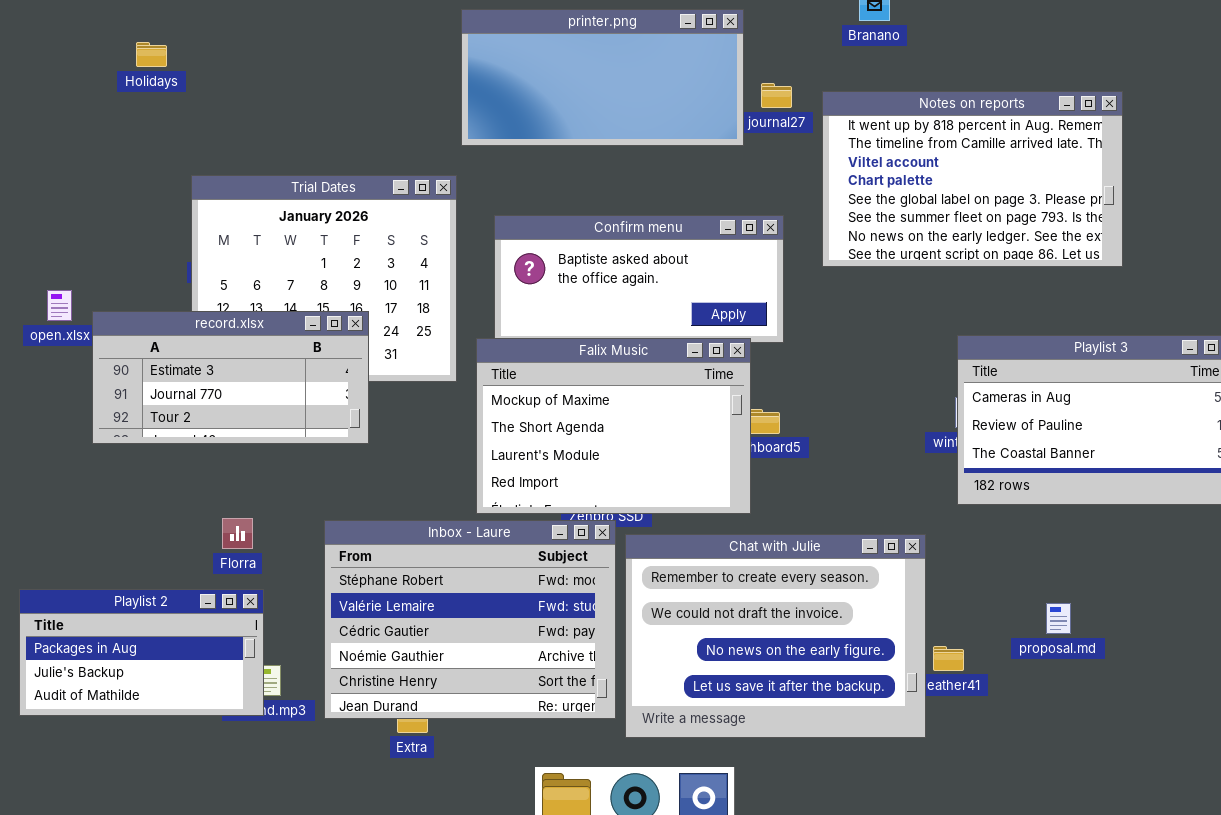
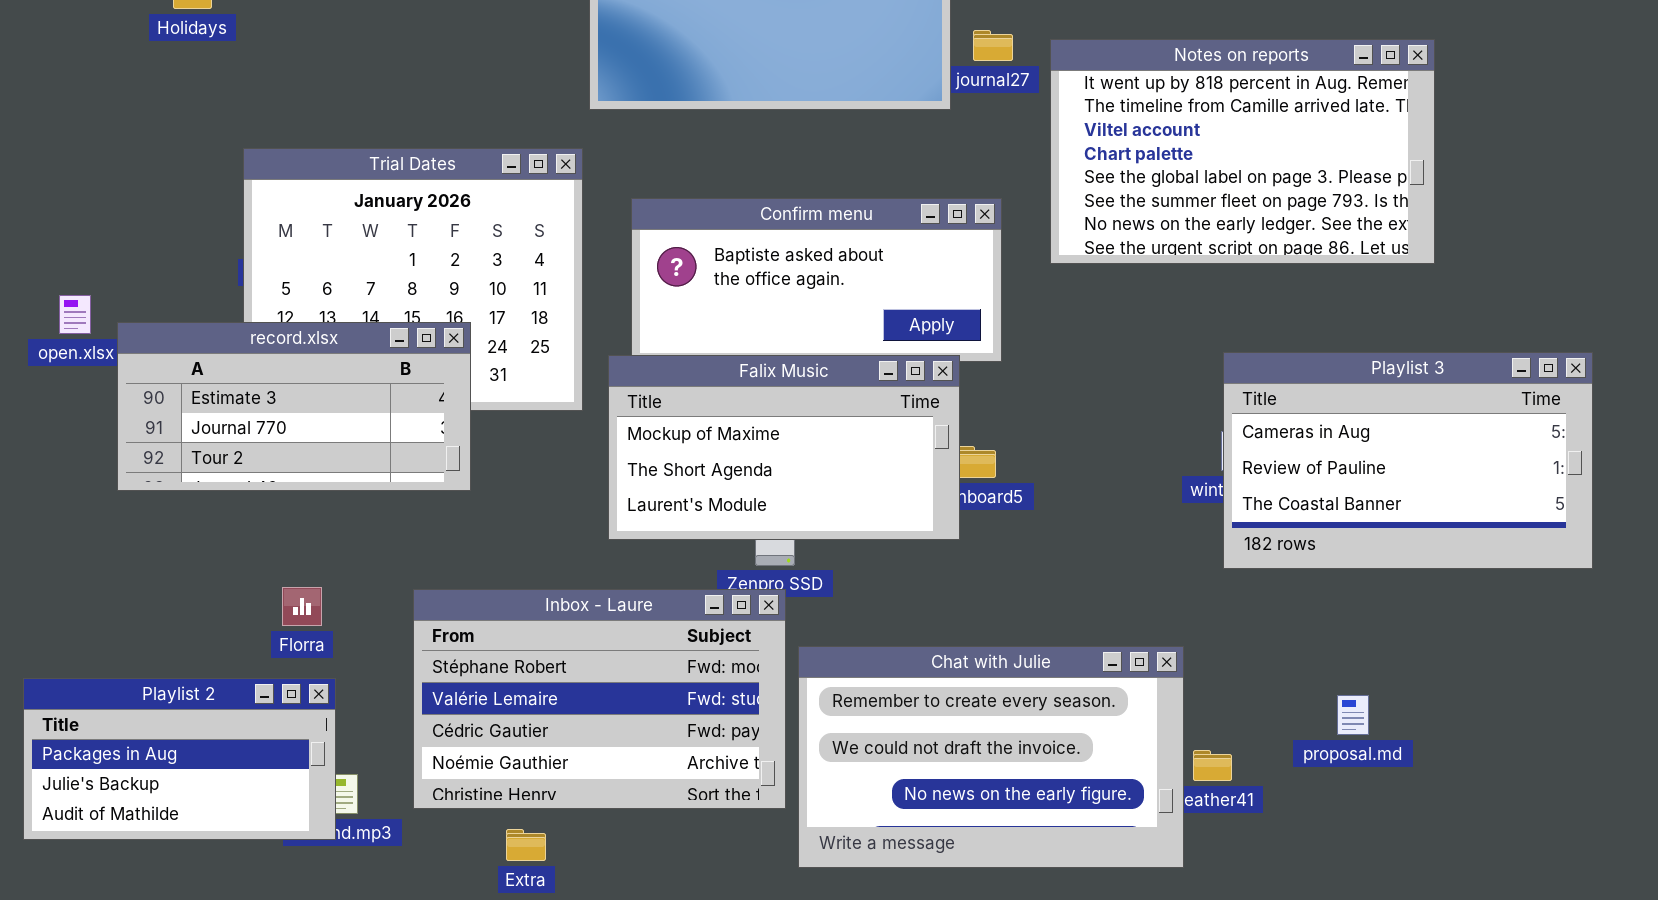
Falix Music: [476,338,751,514] -> [608,355,960,540], resized
Inbox - Laure: [324,520,616,719] -> [413,589,786,809], resized
Chat with Julie: [625,534,926,738] -> [798,646,1184,868], resized

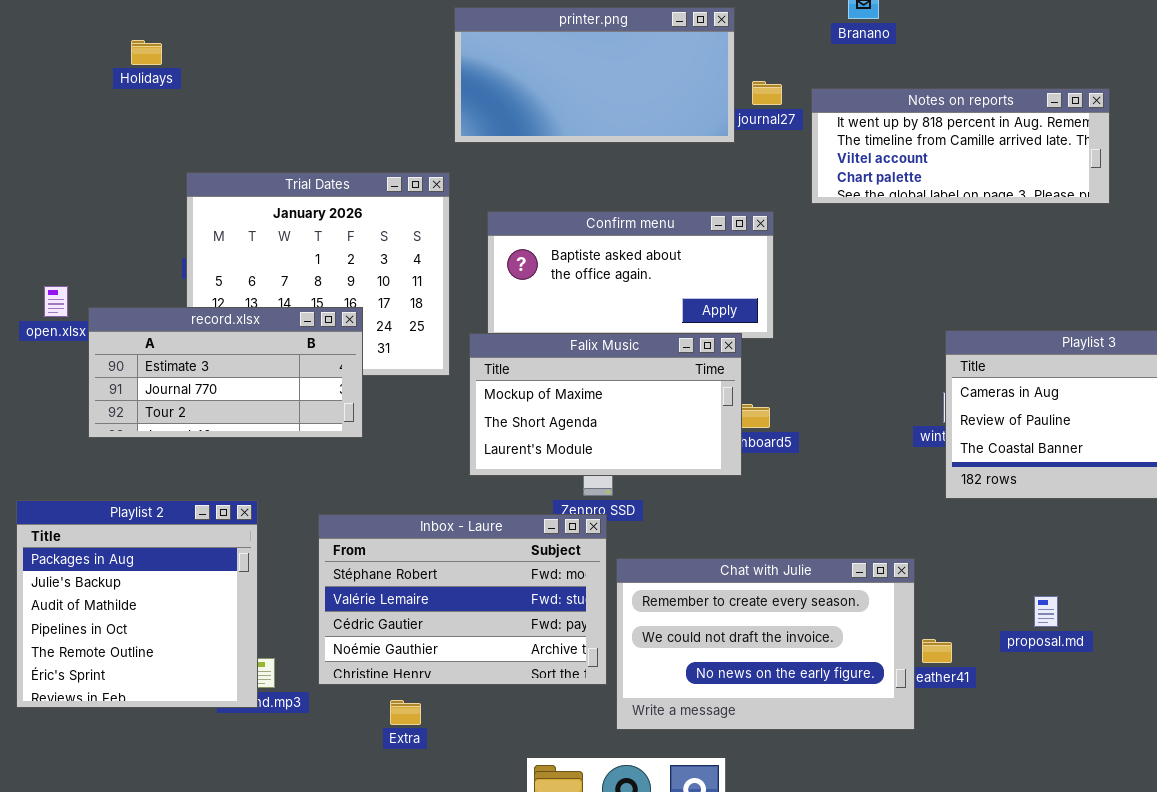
Notes on reports: [1050,39,1435,264] -> [811,88,1110,204], resized
Playlist 2: [23,678,336,840] -> [16,500,258,708], resized

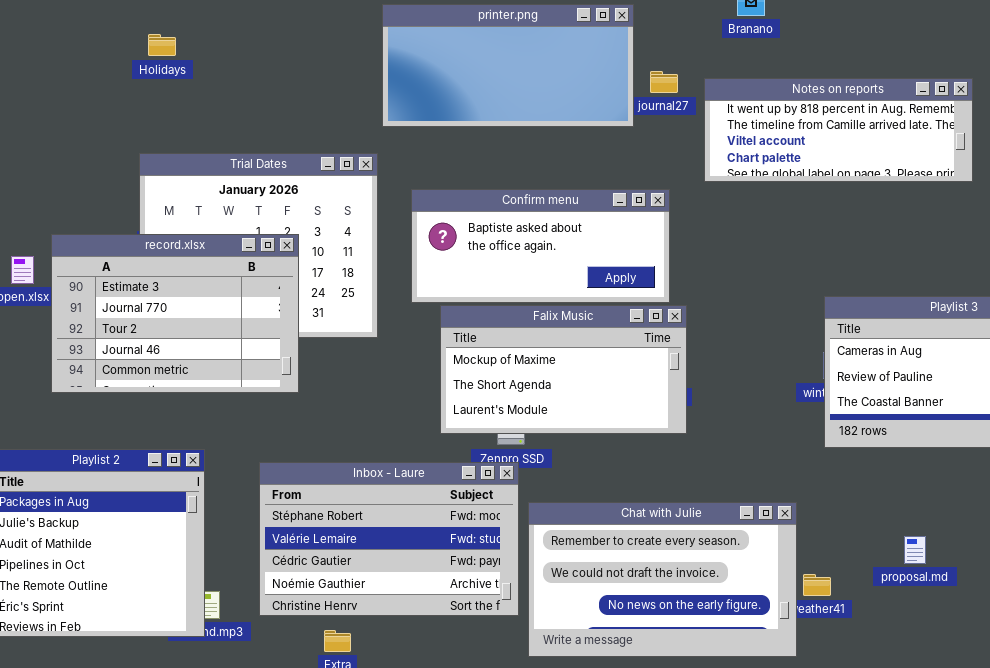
Holidays: [131,40,162,65] -> [148,34,176,56], moved
record.xlsx: [88,307,363,438] -> [51,234,299,393], resized
Falix Music: [469,333,742,476] -> [440,305,687,434], moved

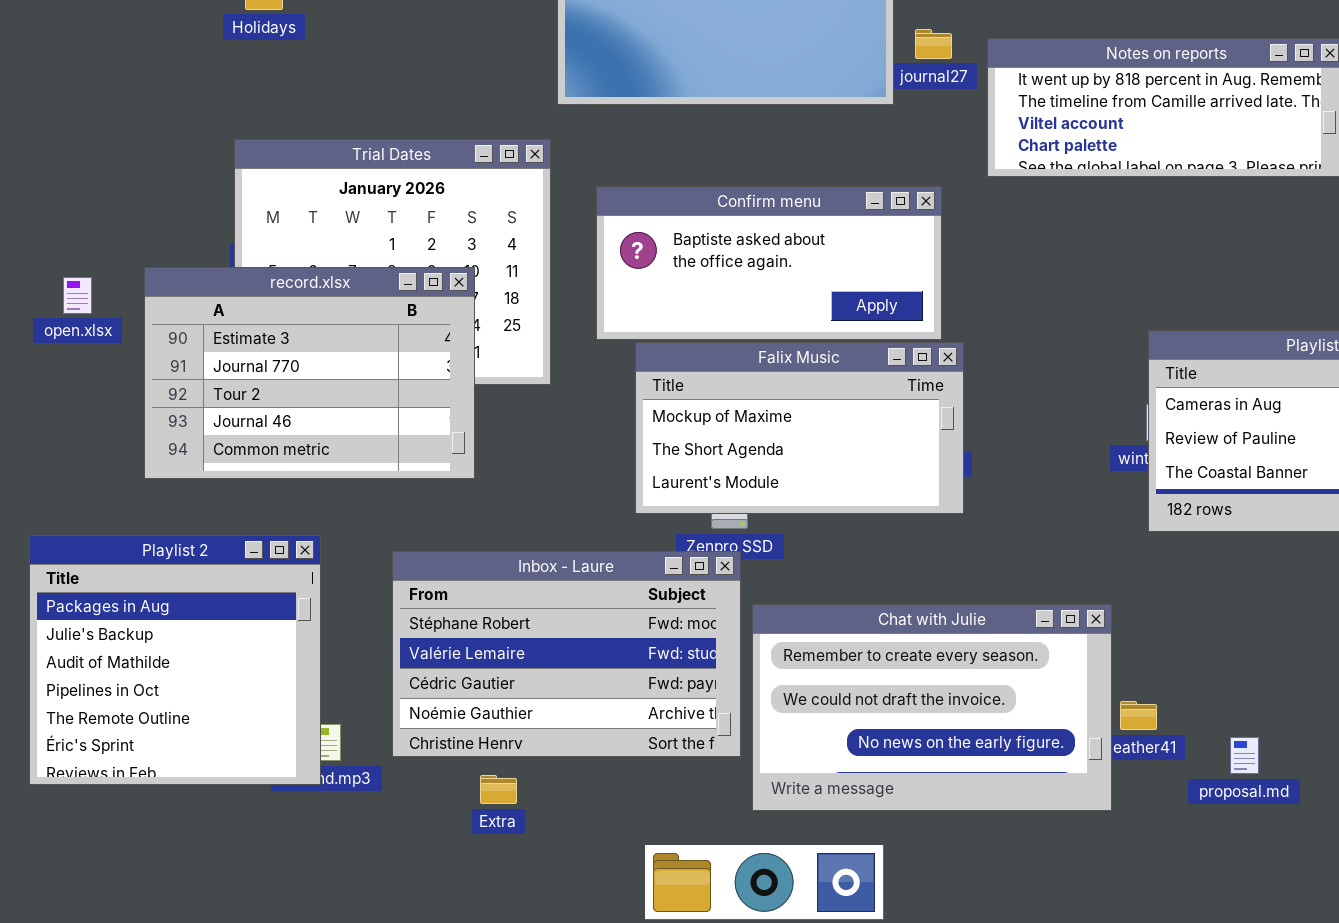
record.xlsx: [51,234,299,393] -> [144,267,475,479], moved
proposal.md: [904,536,926,564] -> [1230,737,1259,774], moved

